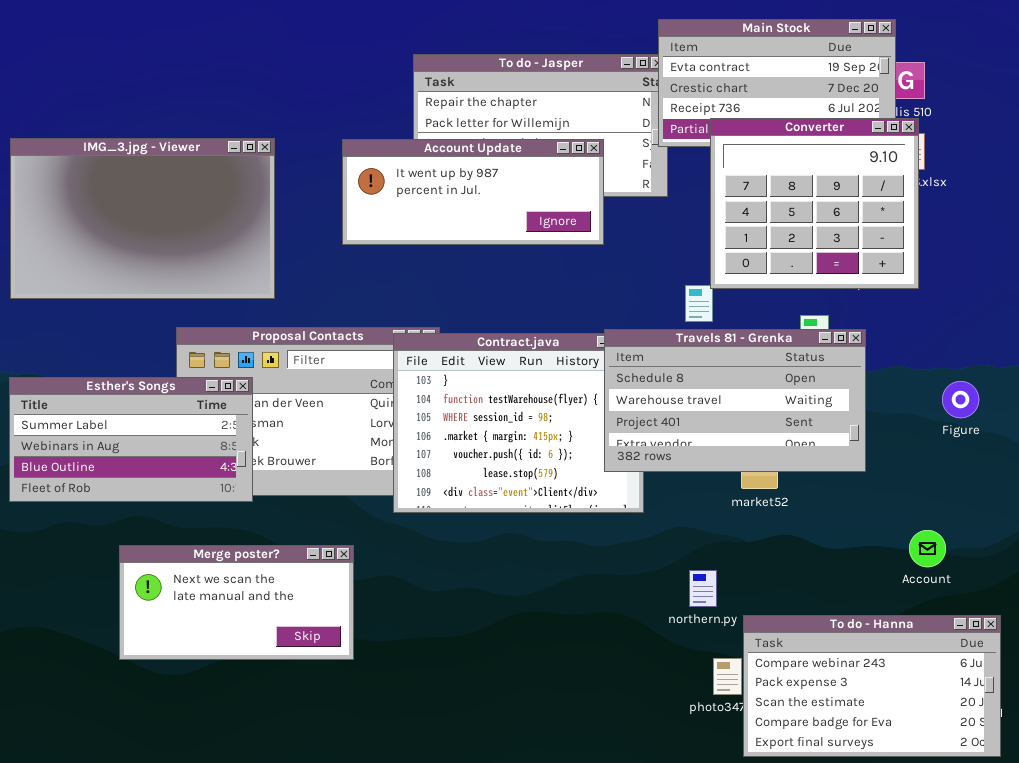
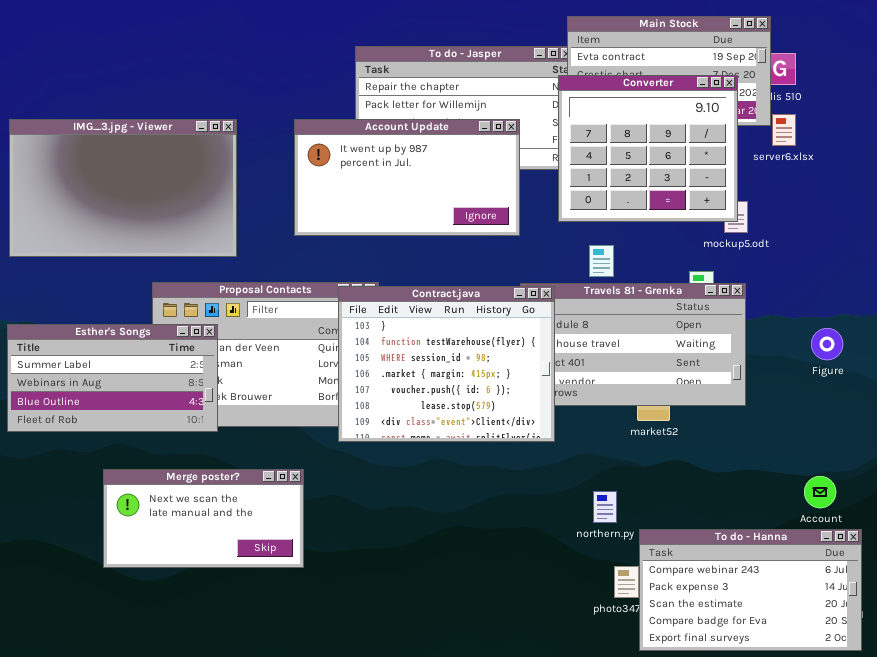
Converter: [710,118,919,289] -> [558,75,738,222], moved
Account Update: [342,139,604,245] -> [294,119,520,236], resized
Contract.java: [393,333,644,513] -> [338,286,555,442], raised
Account: [909,530,946,567] -> [804,476,836,508], moved

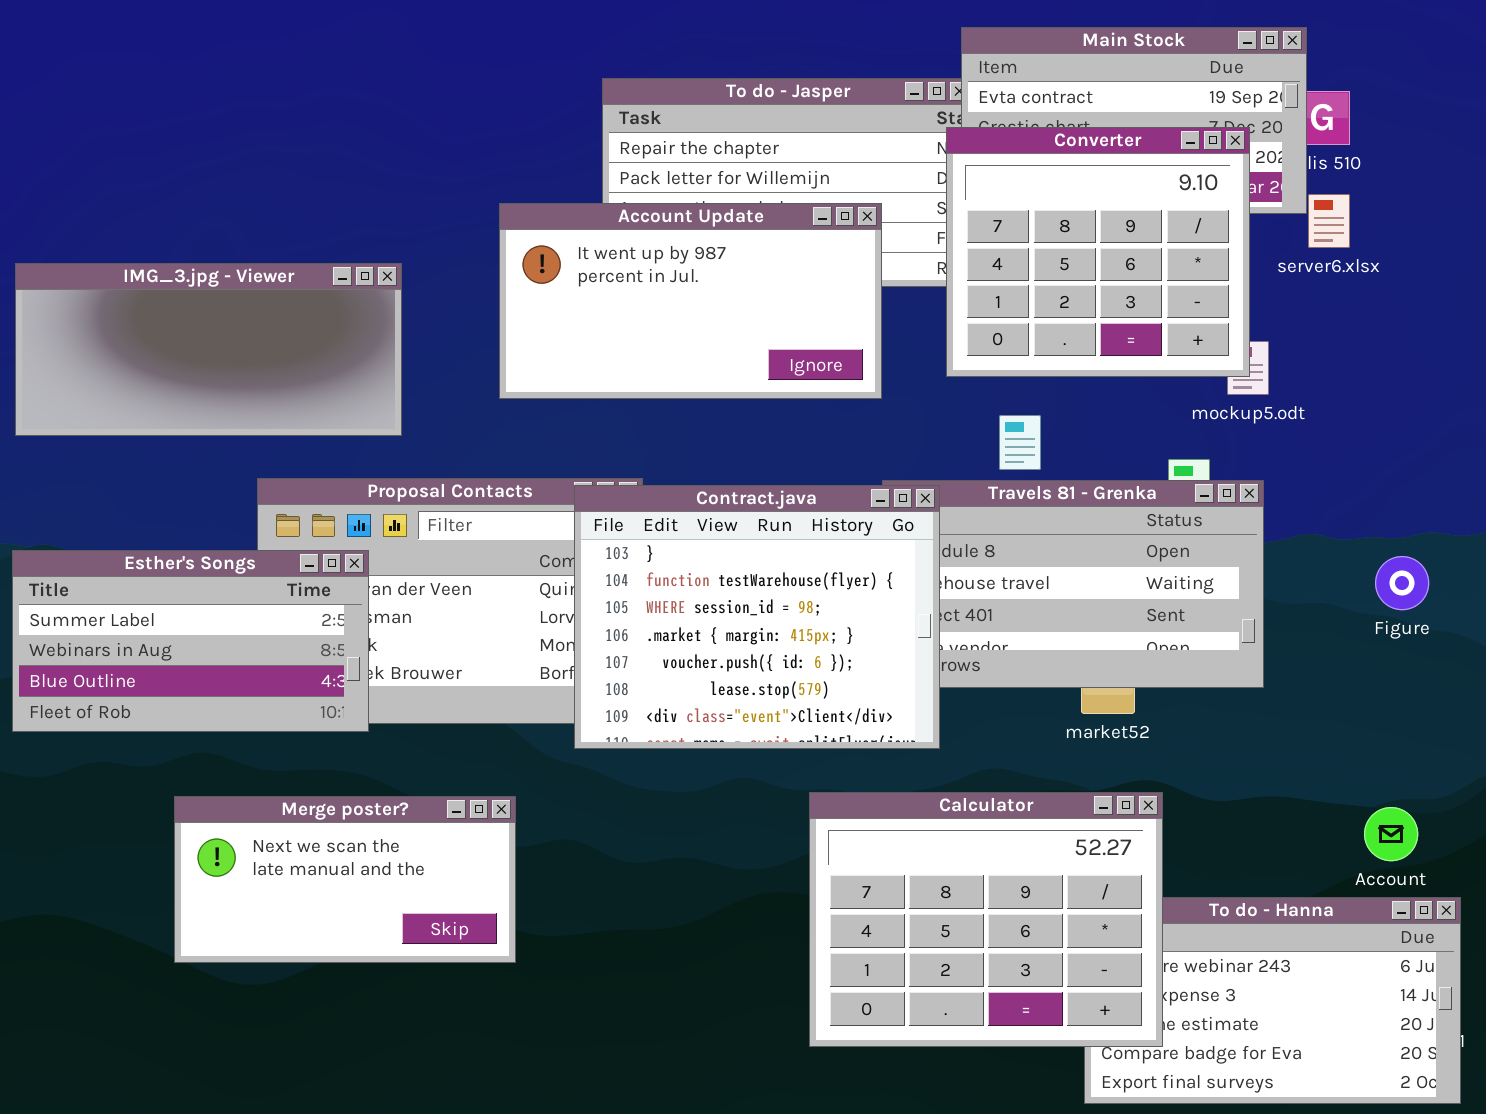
IMG_3.jpg - Viewer: [9,119,237,257] -> [15,263,402,436], resized
Calculator: none -> [809,792,1163,1047], opened

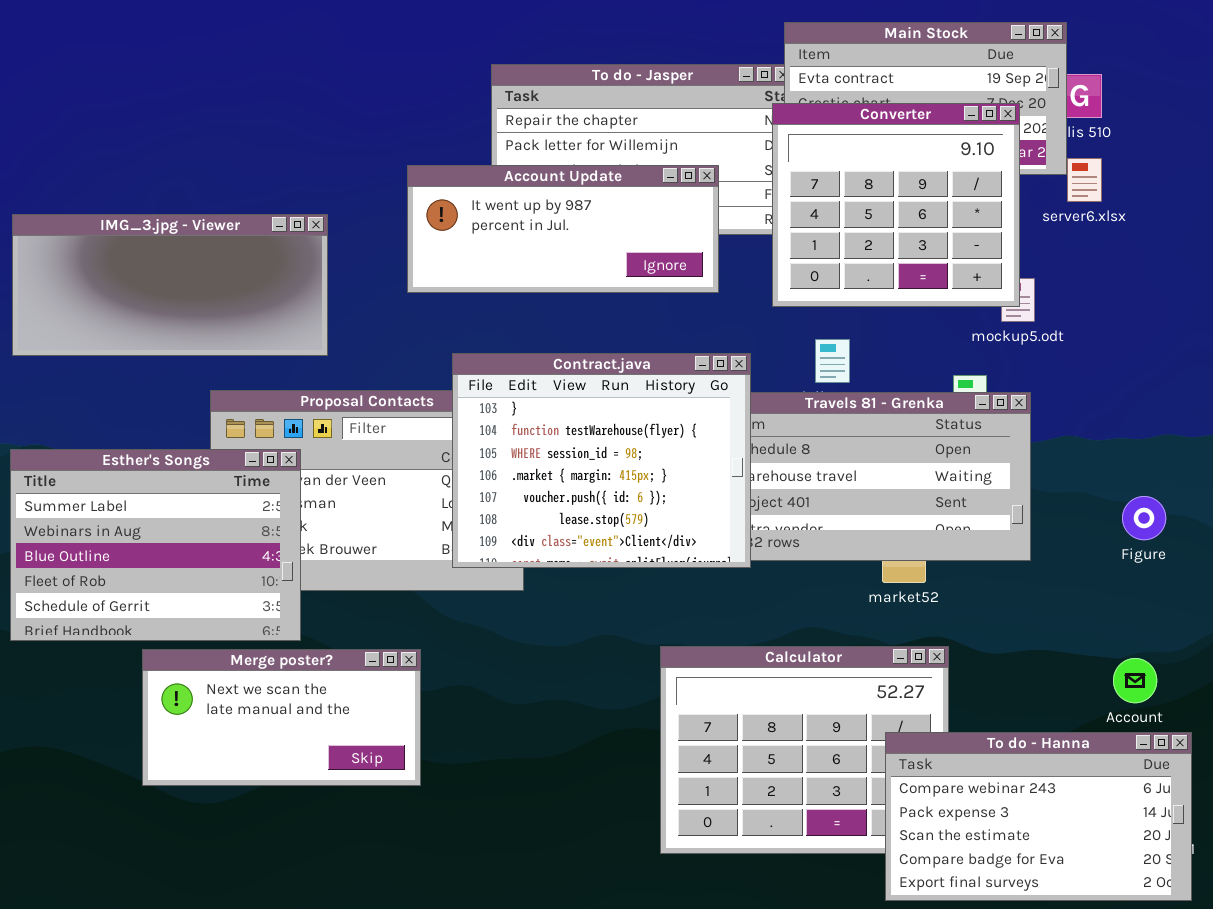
Account Update: [499,203,882,399] -> [407,165,719,293], resized
Contract.java: [574,485,940,749] -> [452,353,751,568], moved
Esther's Songs: [12,550,369,732] -> [10,449,301,641], resized
Figure: [1375,556,1429,610] -> [1122,496,1166,540], moved
To do - Hanna: [1084,897,1461,1104] -> [885,732,1192,901], raised

